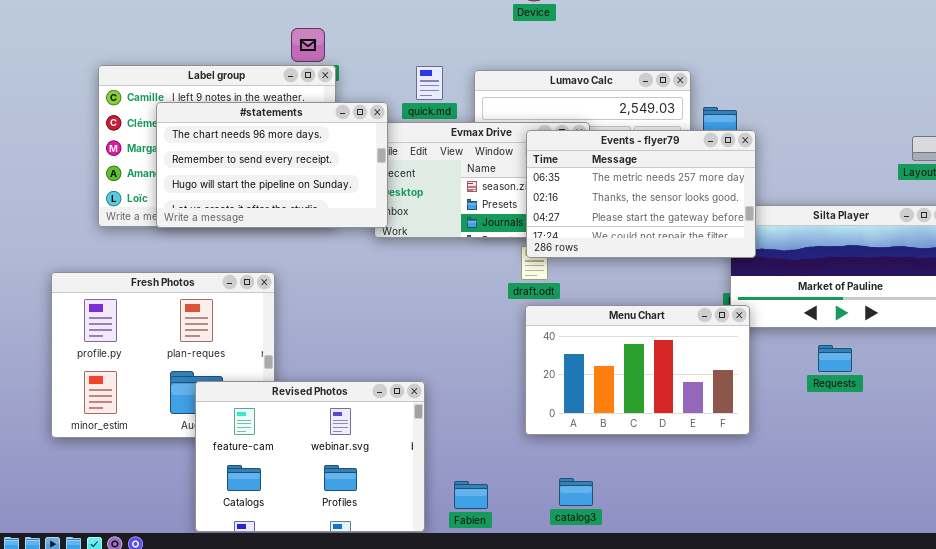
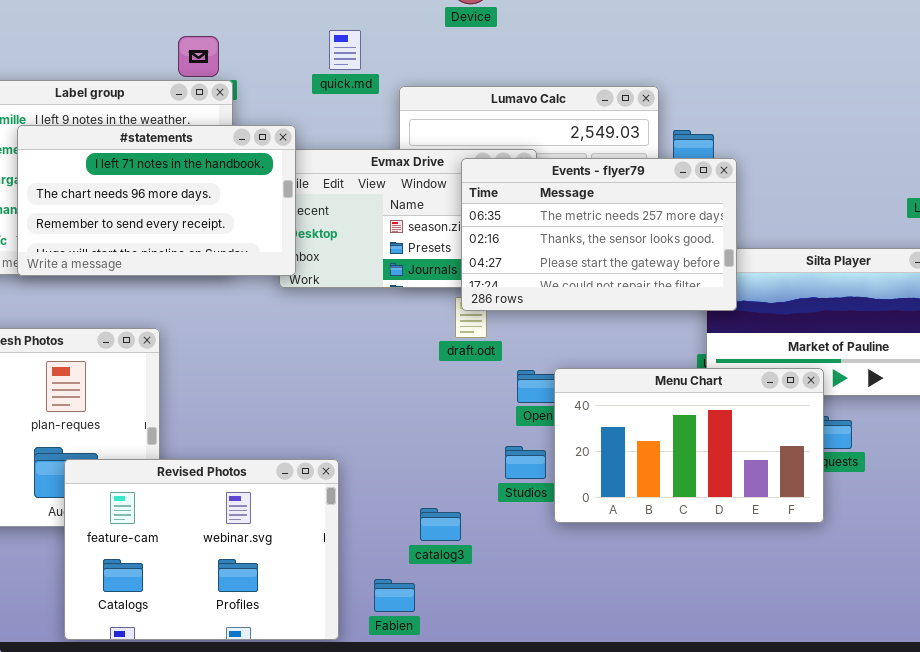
quick.md: [416,66,443,100] -> [329,30,361,70], moved
#statements: [156,102,388,228] -> [17,125,296,276], scrolled up 1 row
Menu Chart: [525,305,750,435] -> [554,368,824,523], moved
catalog3: [559,478,593,506] -> [420,508,461,541], moved

